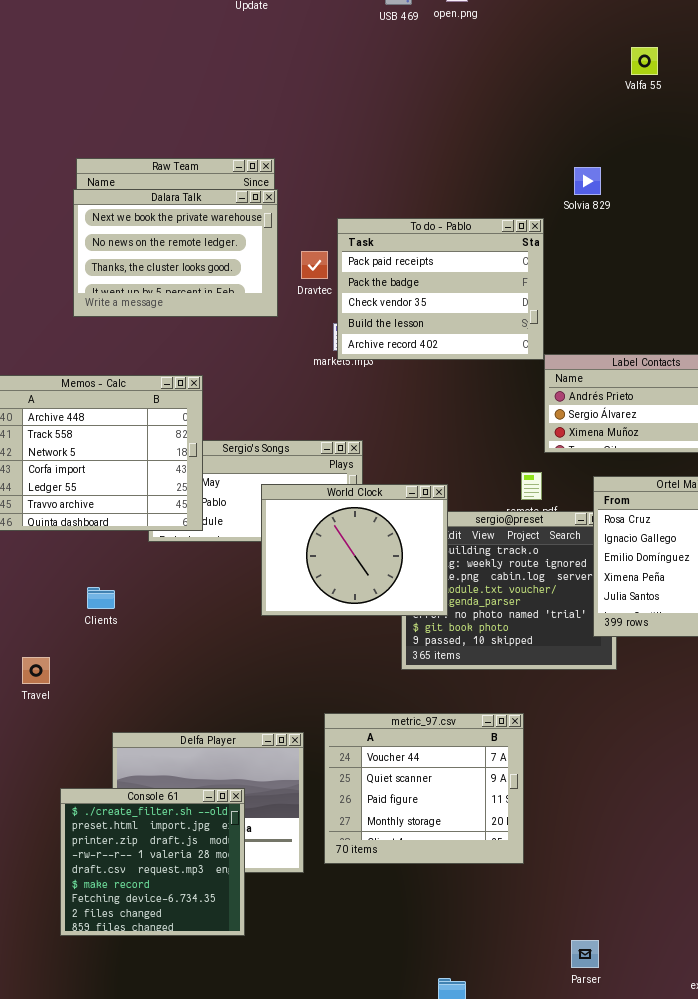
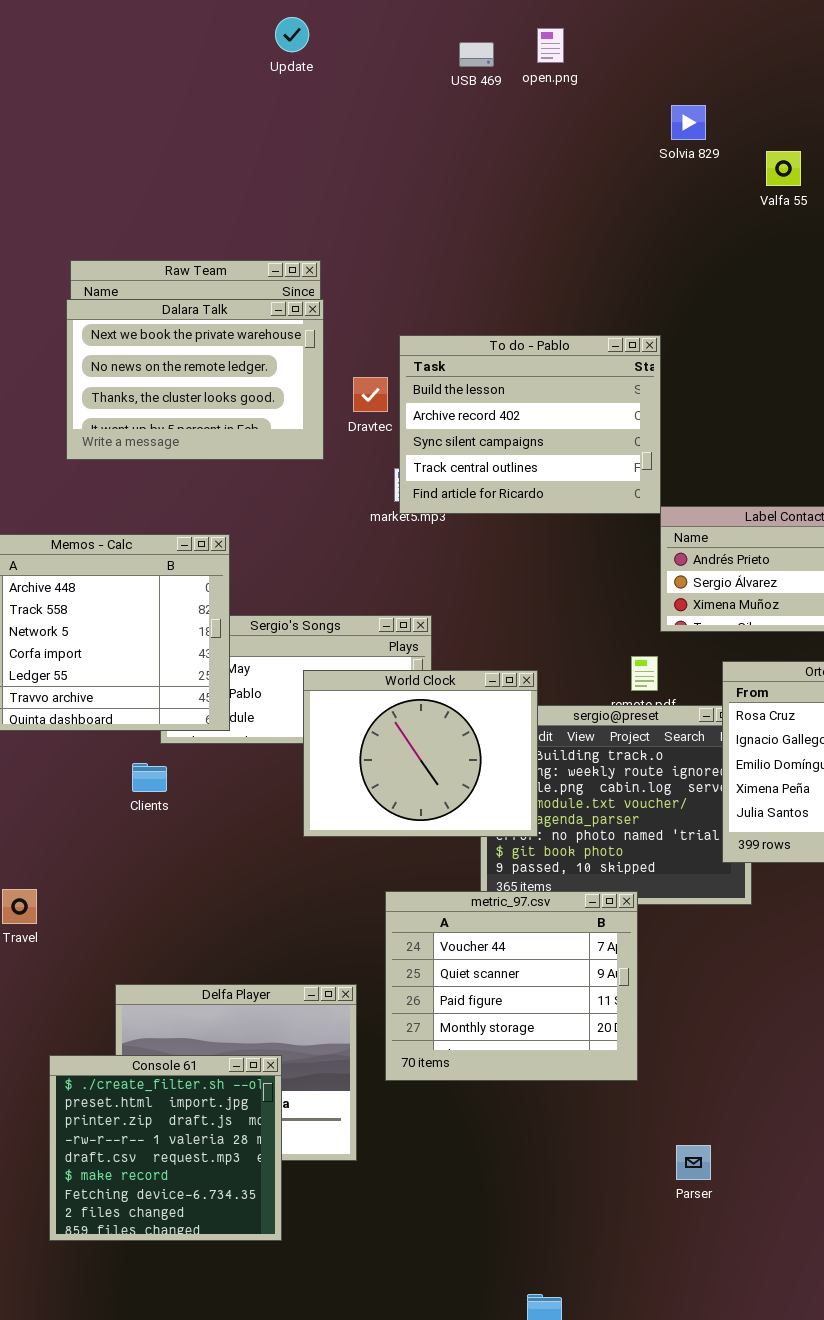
Valfa 55: [631,47,658,75] -> [766,151,801,186], moved
Solvia 829: [574,167,601,195] -> [671,105,706,140], moved
To do - Pablo: [337,218,544,360] -> [399,335,661,514], scrolled down 3 rows
Clients: [87,587,115,609] -> [132,763,167,792], moved
metric_97.csv: [324,713,524,864] -> [385,891,638,1081], moved
Parser: [571,940,599,968] -> [676,1145,711,1180], moved

